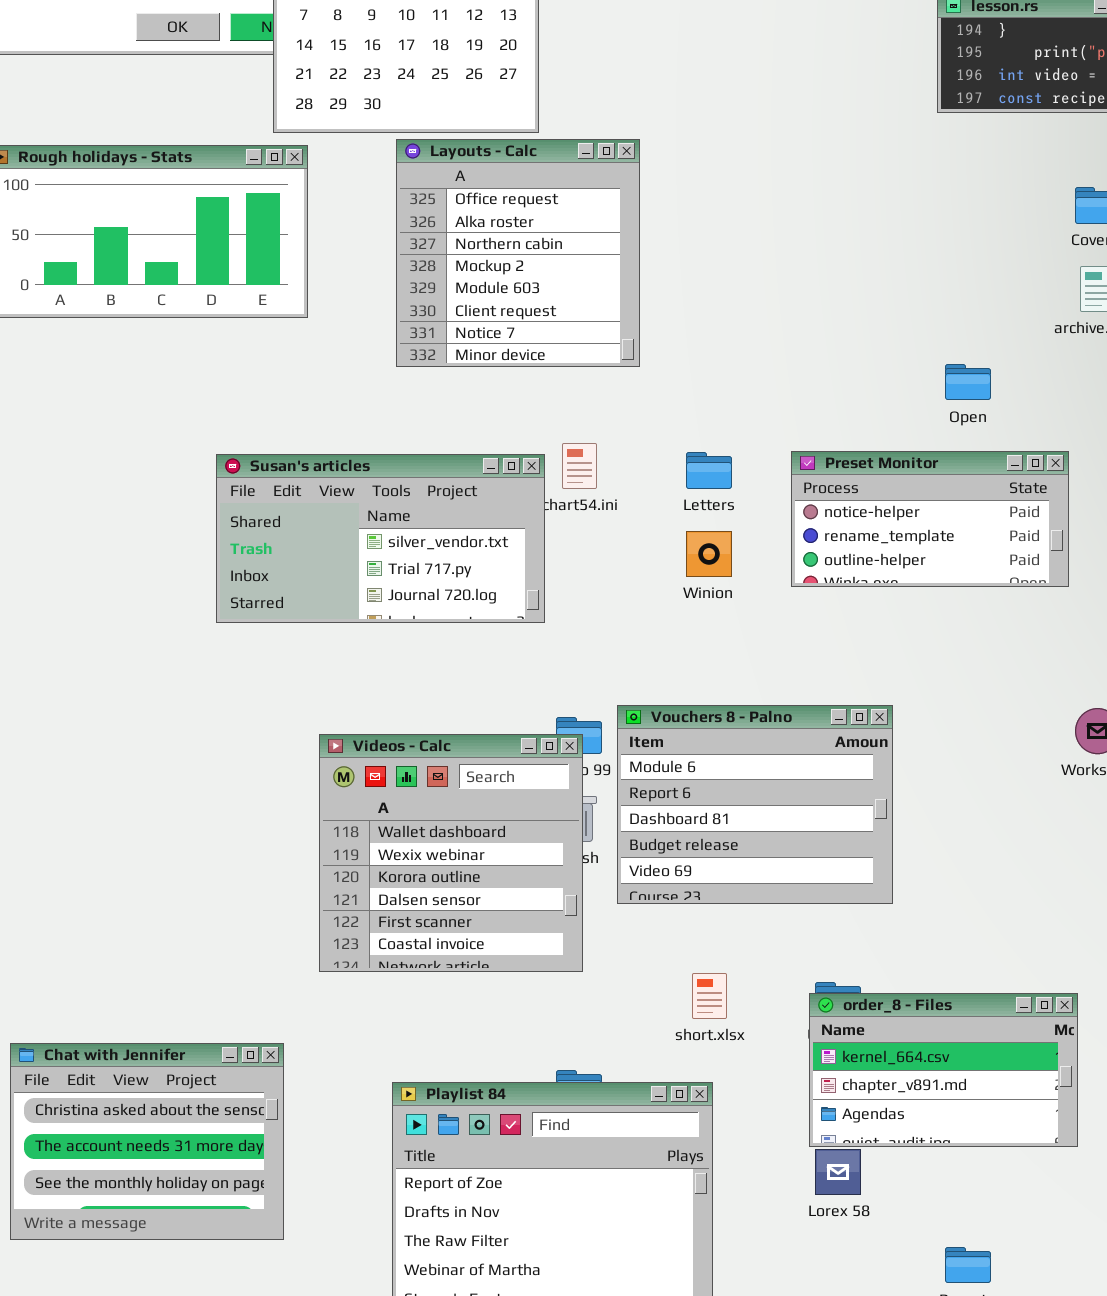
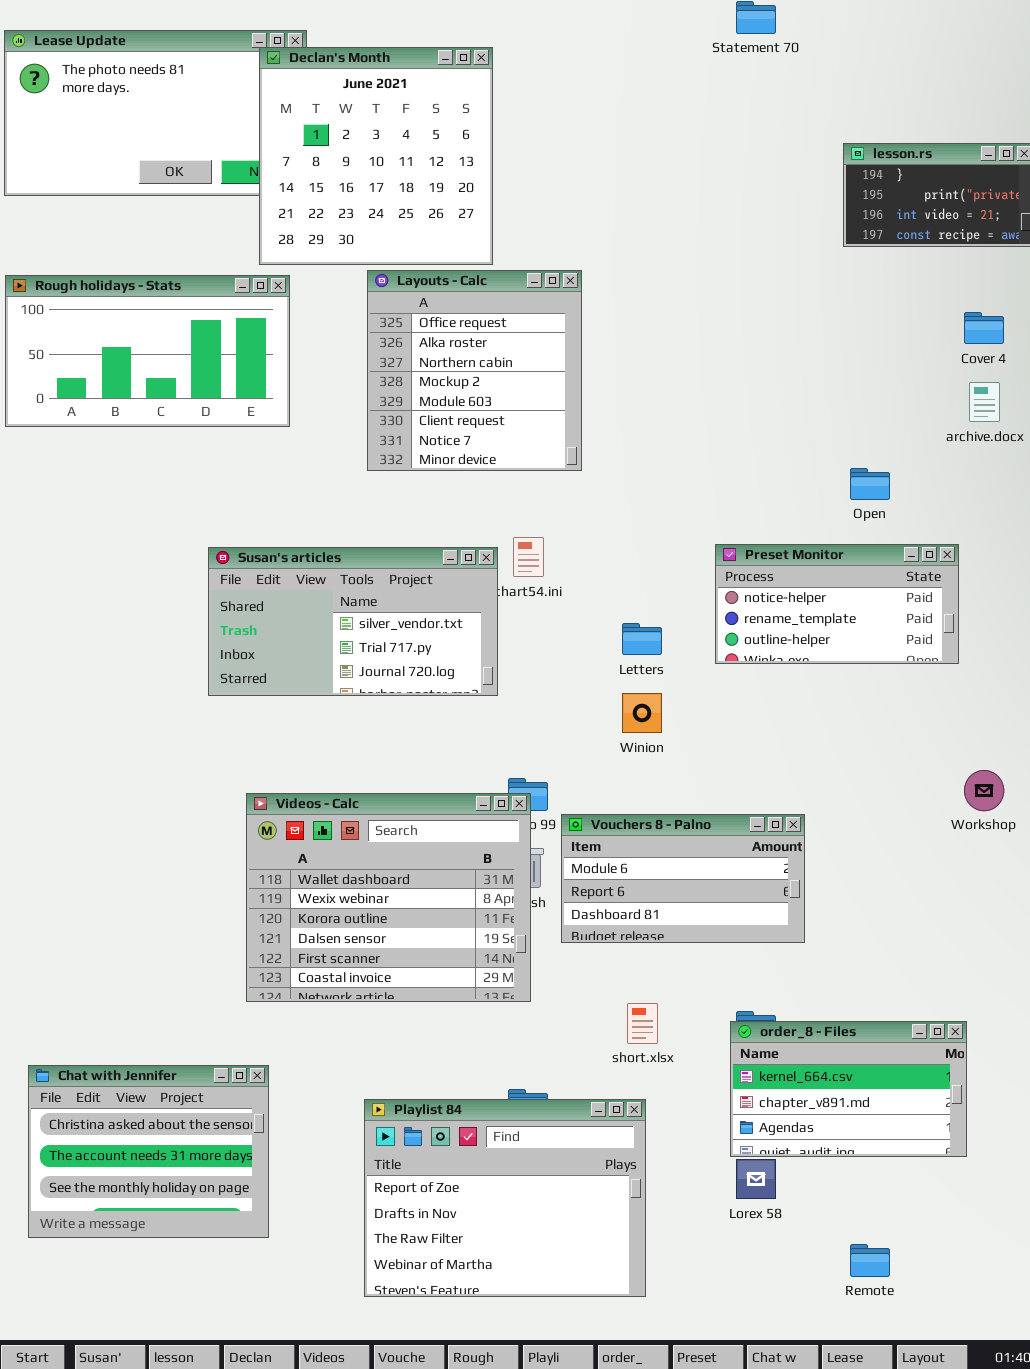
Letters: [686,452,732,489] -> [622,623,662,655], moved
Winion: [686,531,732,577] -> [622,693,662,733], moved
Vouchers 8 - Palno: [617,705,893,904] -> [561,814,805,943], resized
Videos - Calc: [319,734,583,972] -> [246,793,531,1002], resized

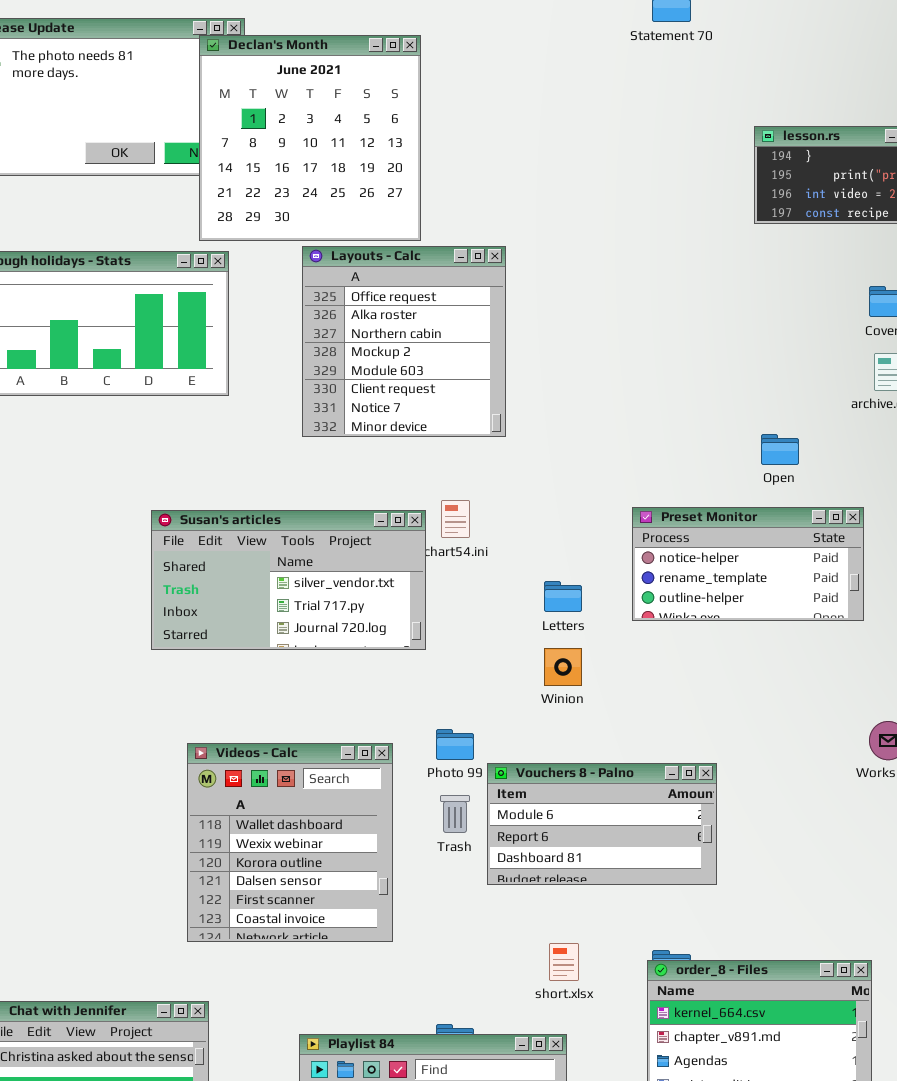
Videos - Calc: [246,793,531,1002] -> [187,743,393,942], resized

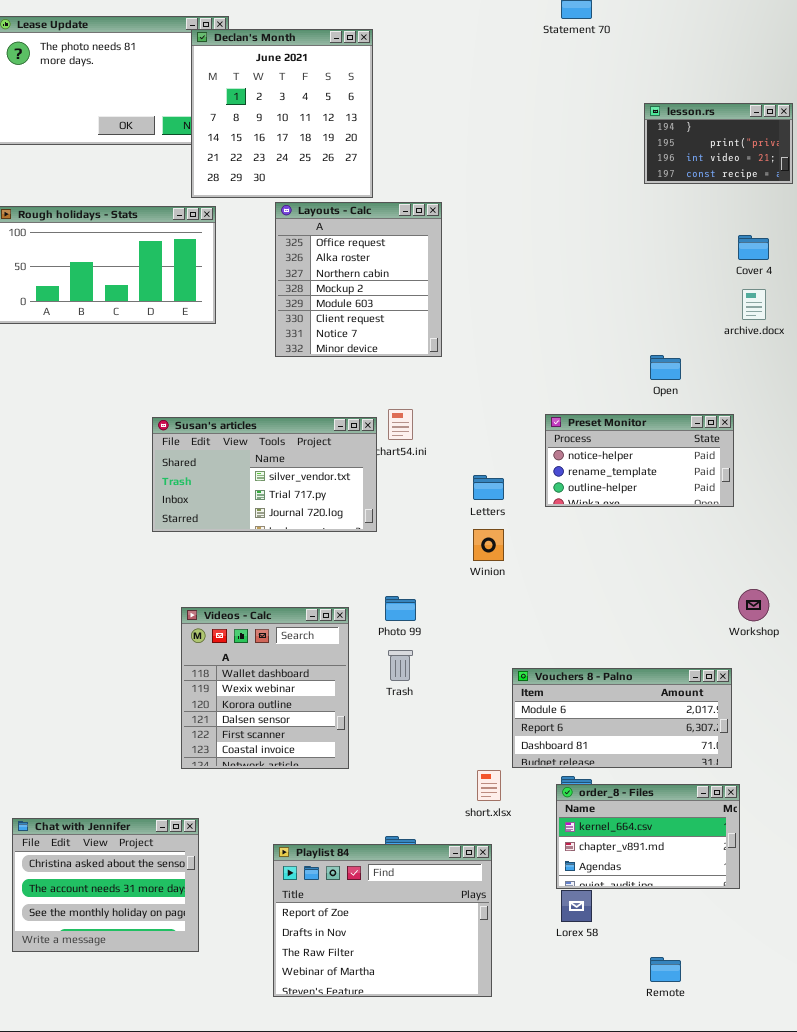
Vouchers 8 - Palno: [487,763,717,885] -> [512,668,732,768], moved, resized

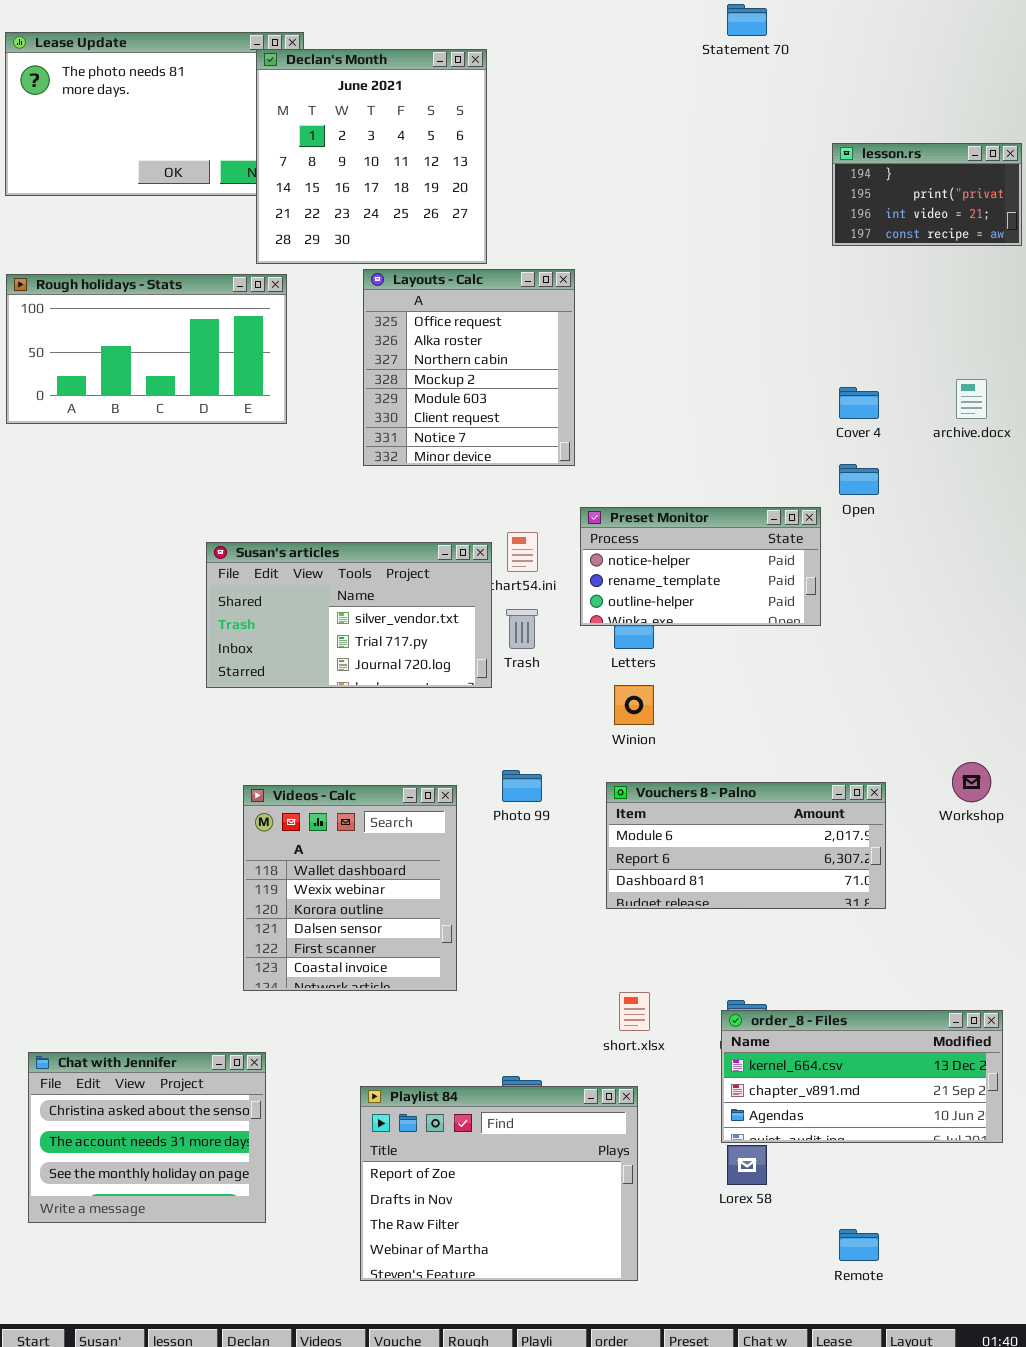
Cover 4: [738,235,769,260] -> [839,387,879,419], moved
Preset Monitor: [545,414,734,507] -> [580,507,821,626], moved
Trash: [388,650,413,681] -> [506,609,538,649], moved
Vouchers 8 - Palno: [512,668,732,768] -> [606,782,886,909], moved
order_8 - Files: [556,784,740,889] -> [721,1010,1003,1143], resized

